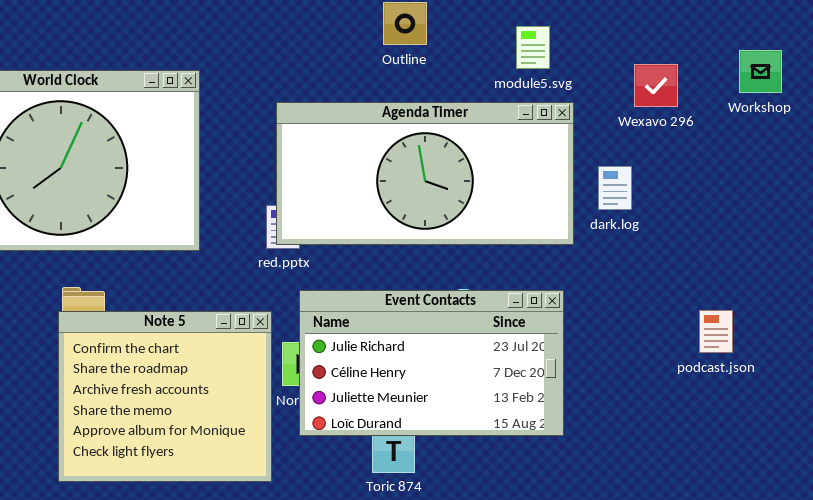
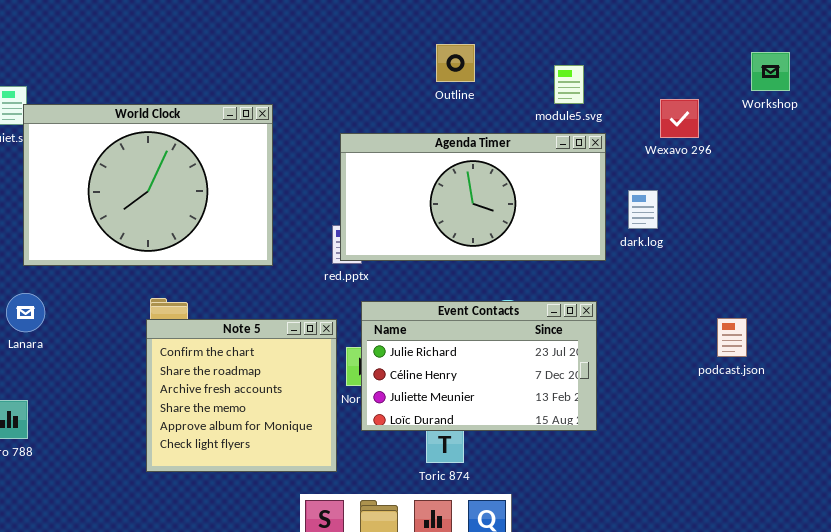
Workshop: [739,50,782,93] -> [751,52,790,91], moved

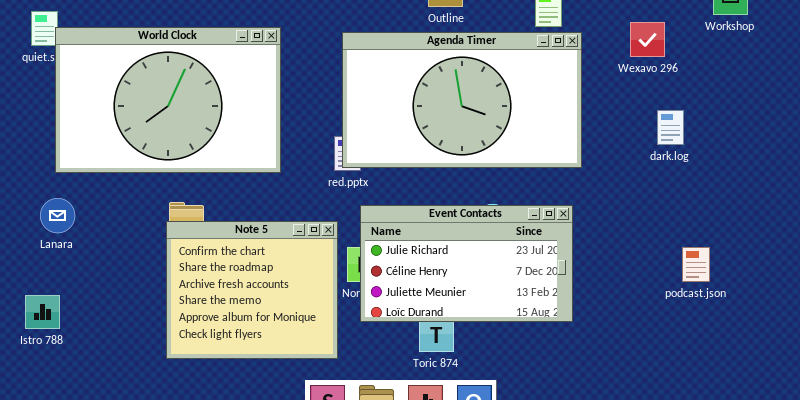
Agenda Timer: [340,133,606,261] -> [342,32,582,168], resized
dark.log: [628,190,658,229] -> [657,110,684,145], moved
podcast.json: [717,318,747,357] -> [682,247,710,282], moved

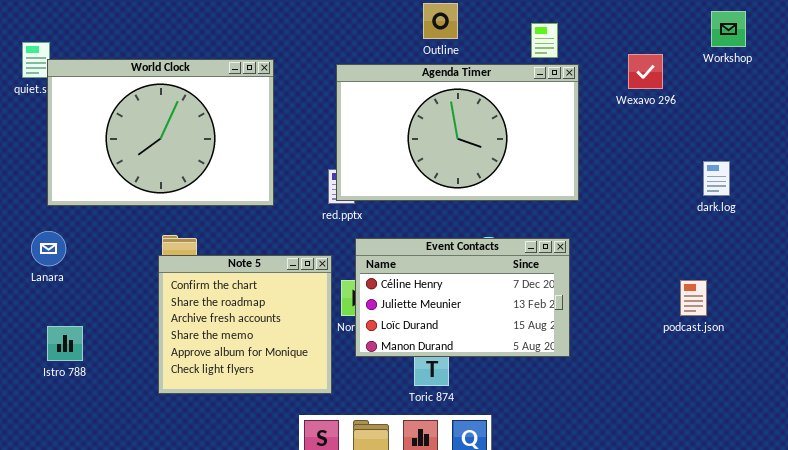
dark.log: [657,110,684,145] -> [703,161,730,196], moved
Event Contacts: [360,205,573,322] -> [355,238,570,357], scrolled down 1 row
Istro 788: [25,295,60,329] -> [47,326,83,361], moved

